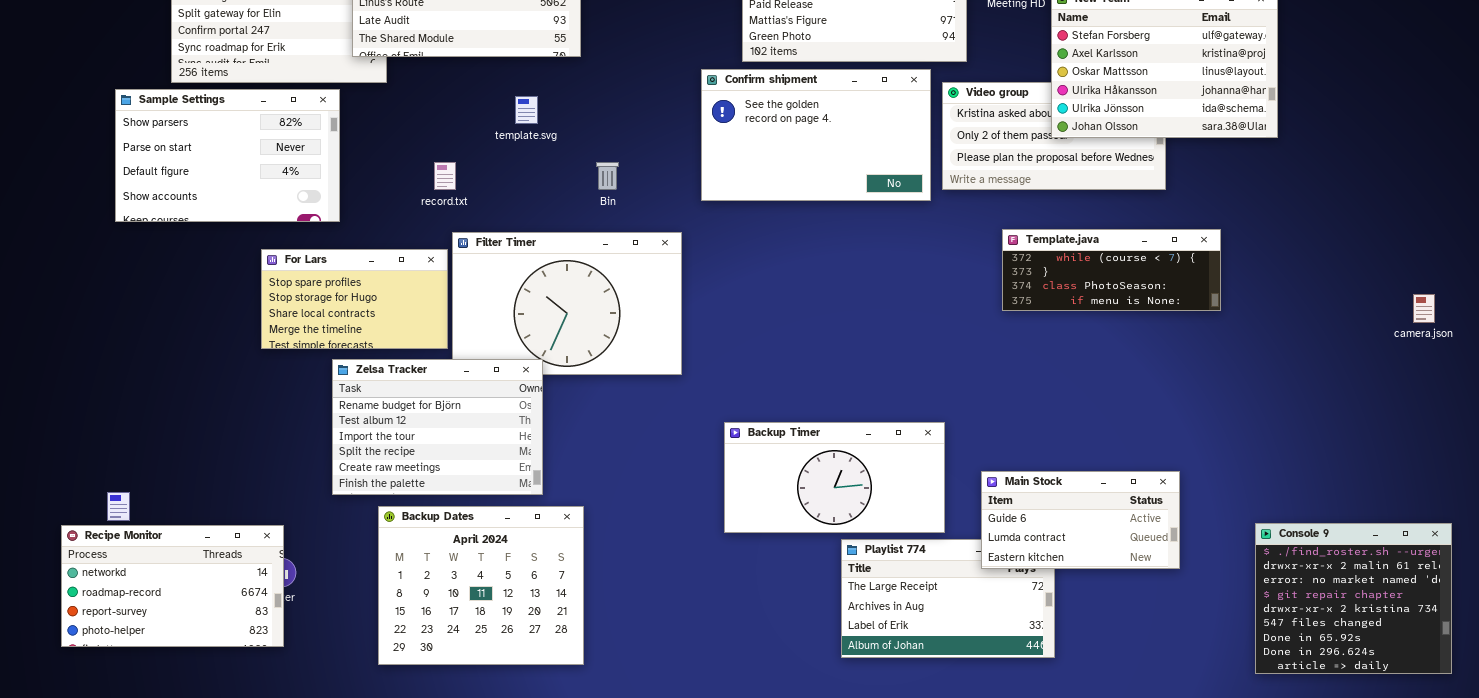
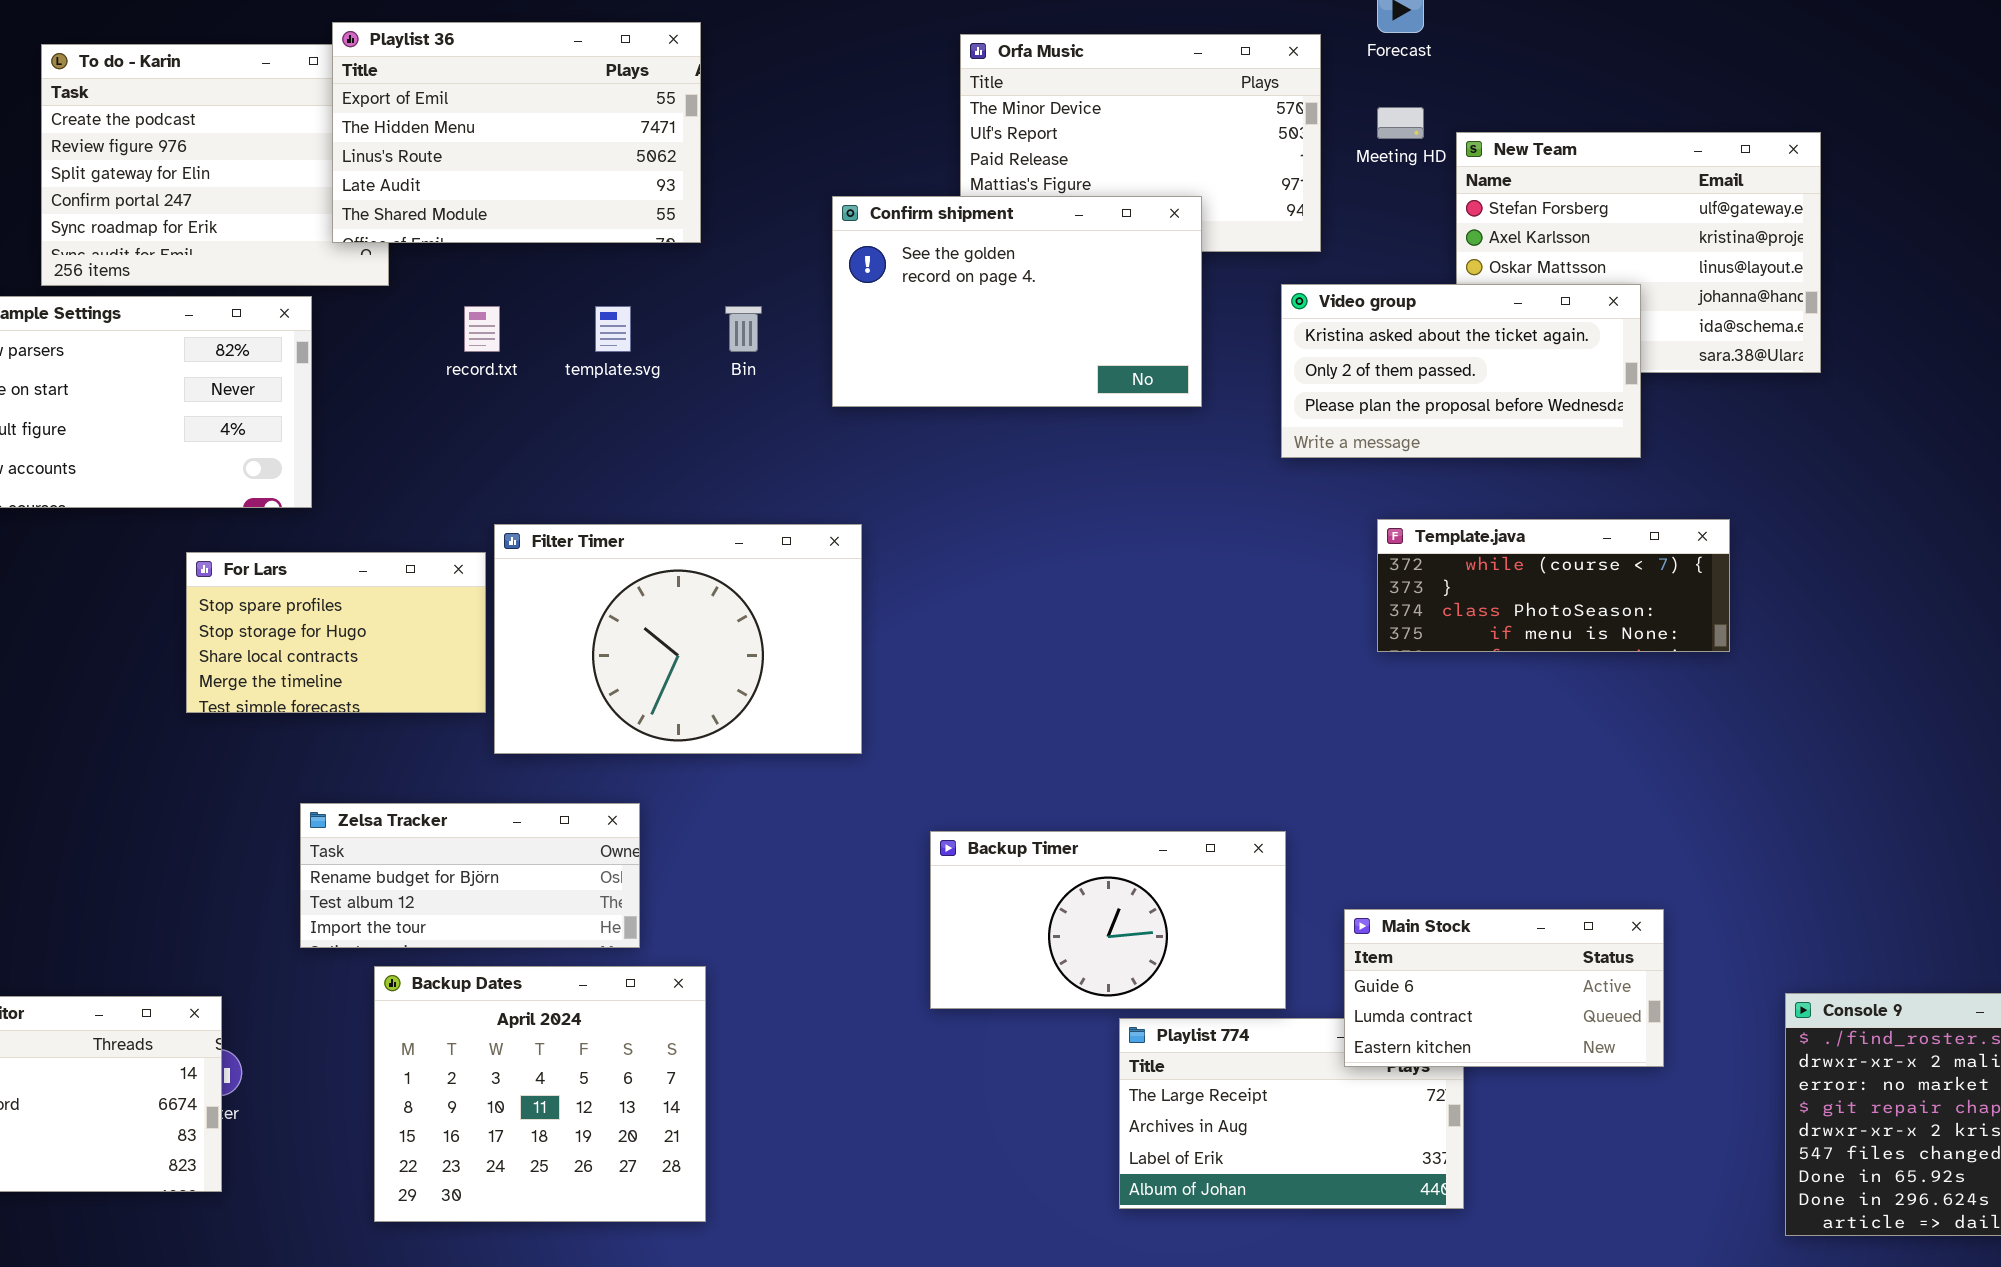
Confirm shipment: [701,69,931,201] -> [832,196,1202,407], moved
Video group: [942,82,1166,190] -> [1281,284,1641,458], raised
record.txt: [434,162,456,190] -> [464,306,500,352], moved
Bin: [596,162,619,190] -> [725,306,762,352], moved
Zelsa Tracker: [332,359,543,495] -> [300,803,640,948], resized

